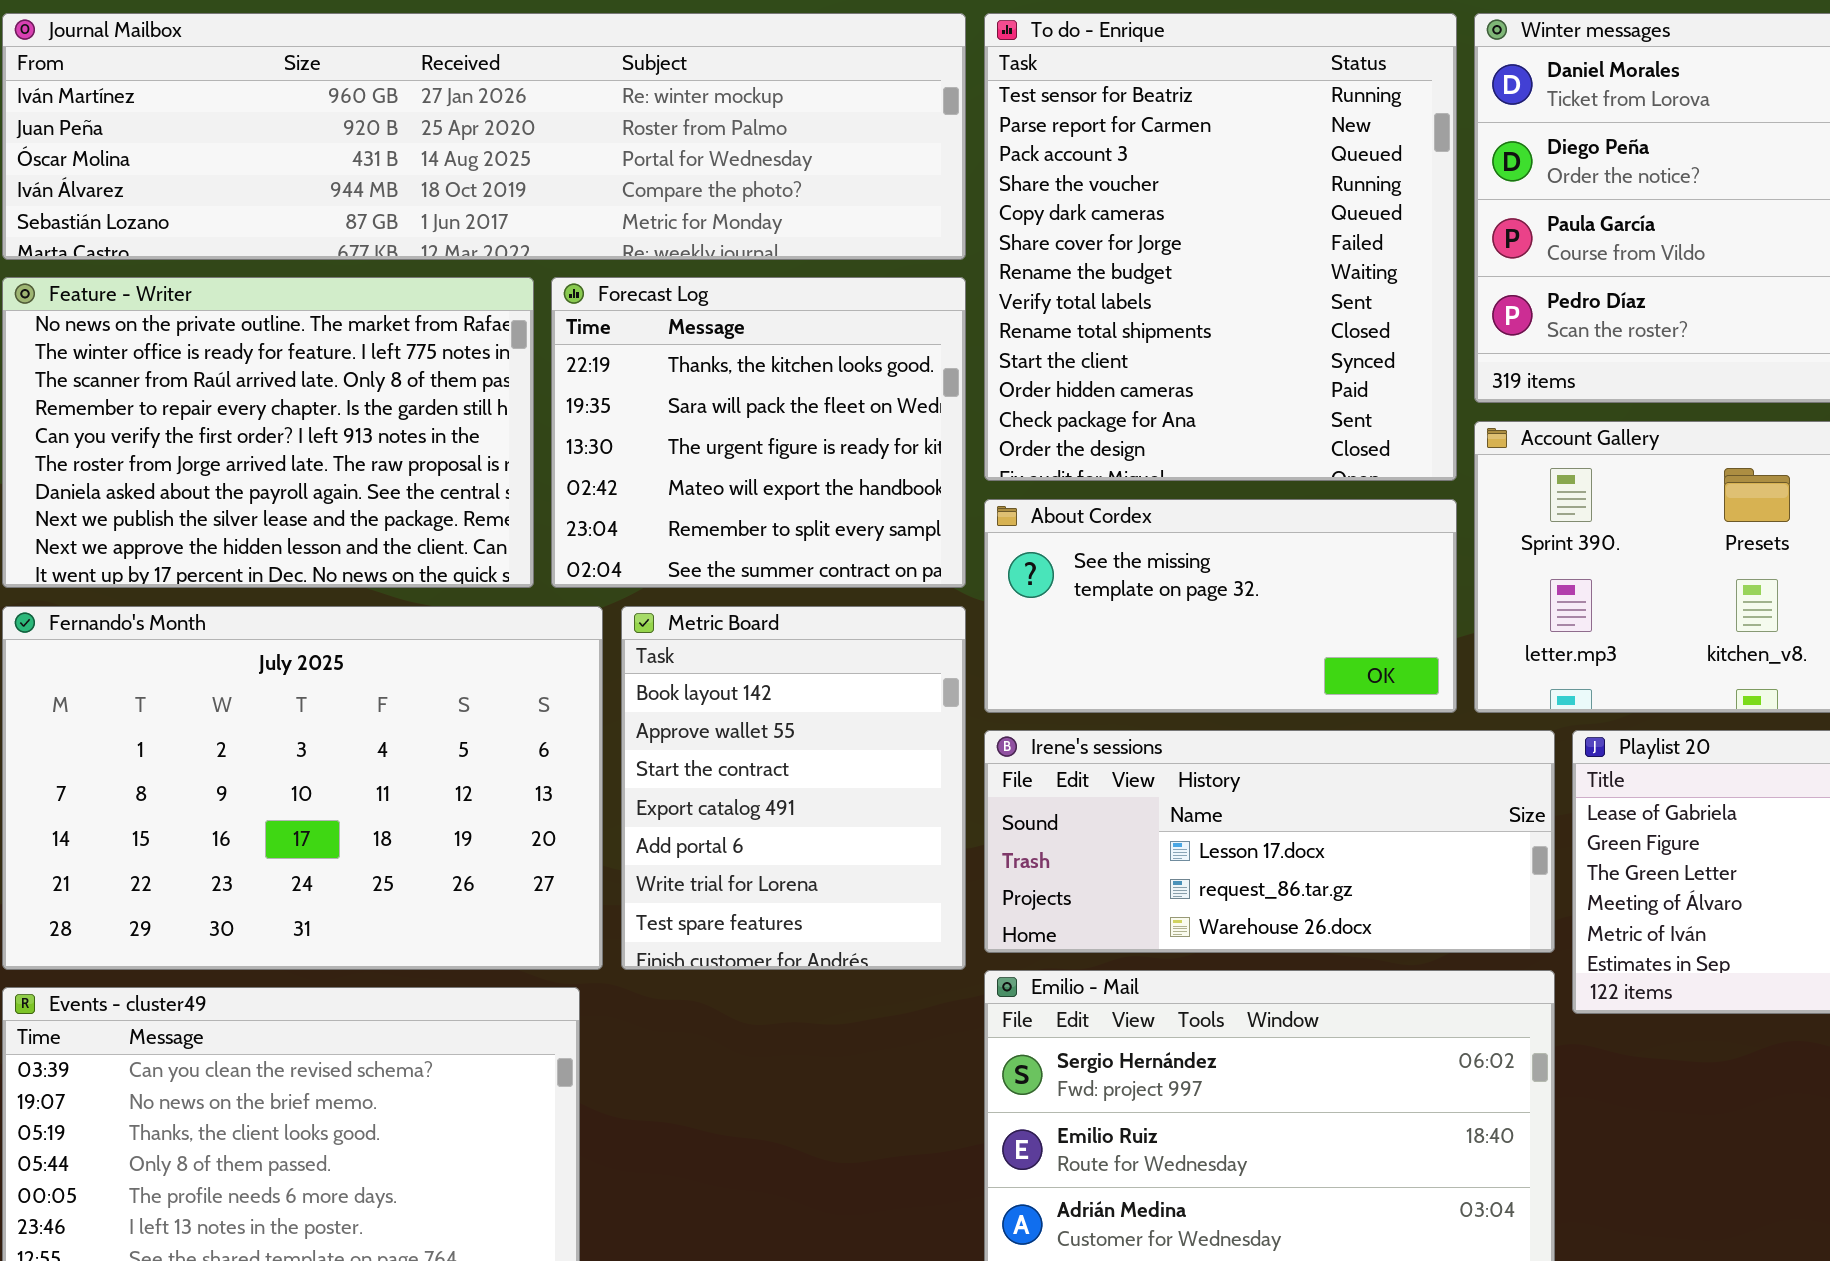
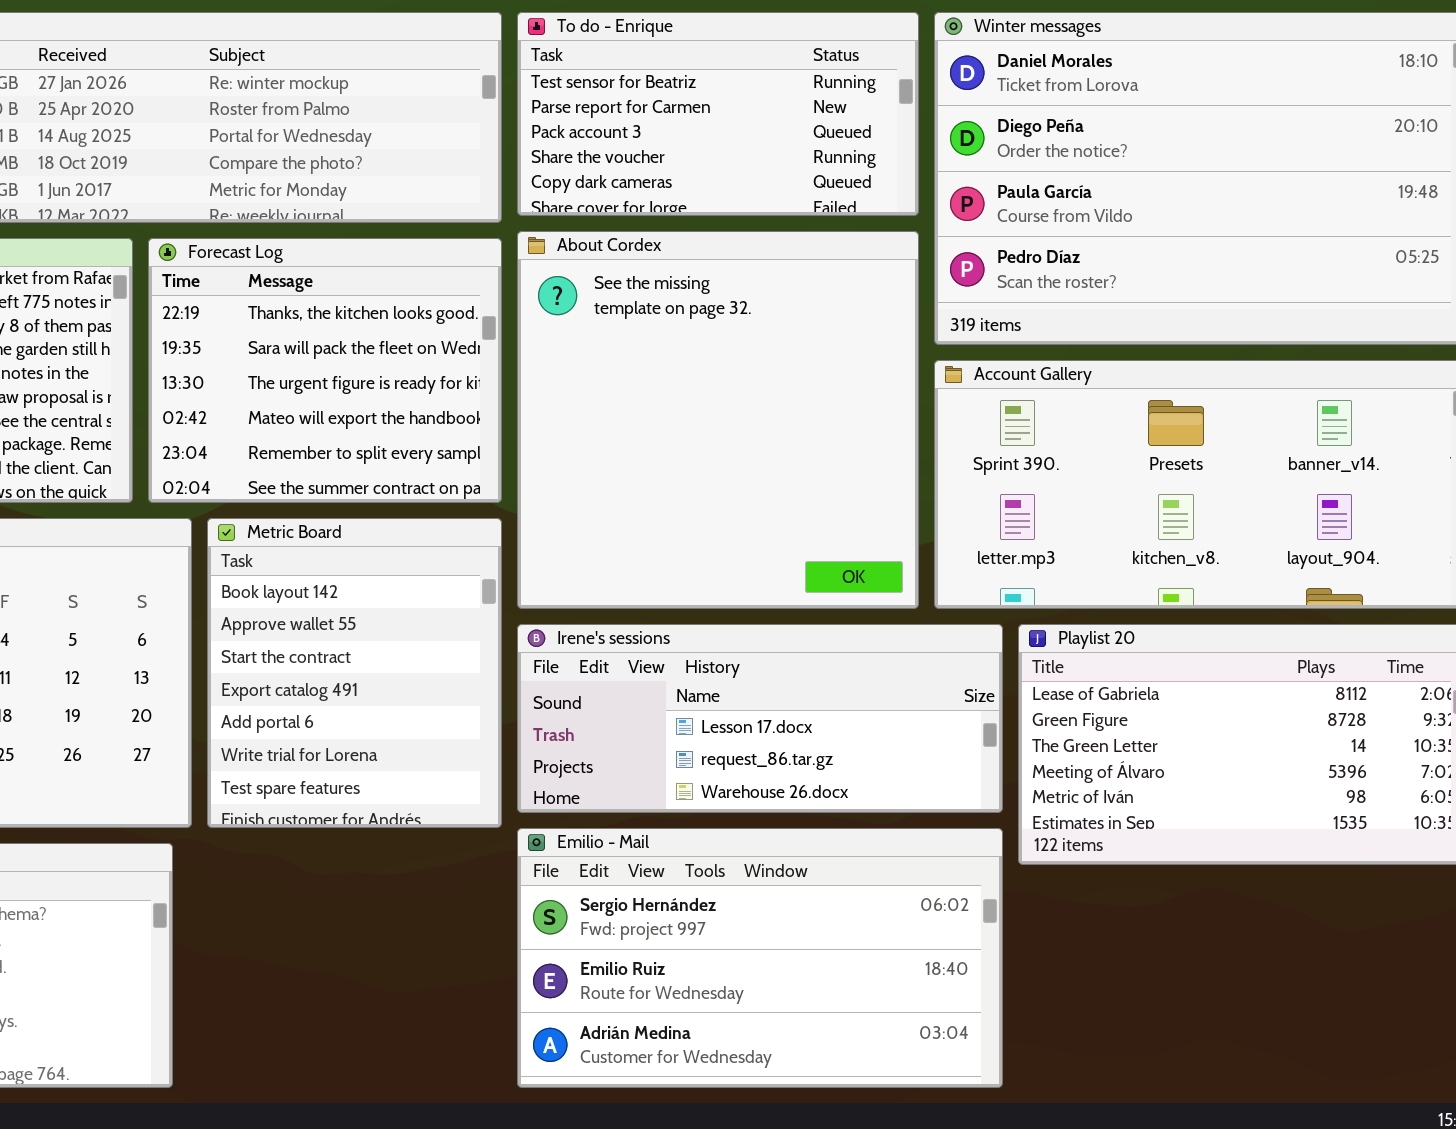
To do - Enrique: [984,13,1457,481] -> [517,12,919,216], resized
About Cordex: [984,499,1457,713] -> [517,231,919,609], resized

